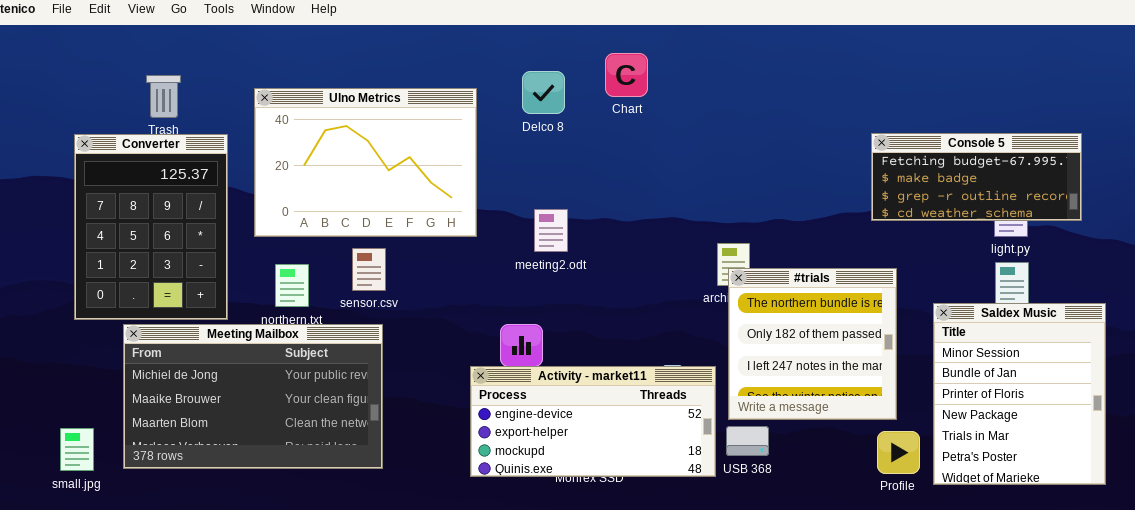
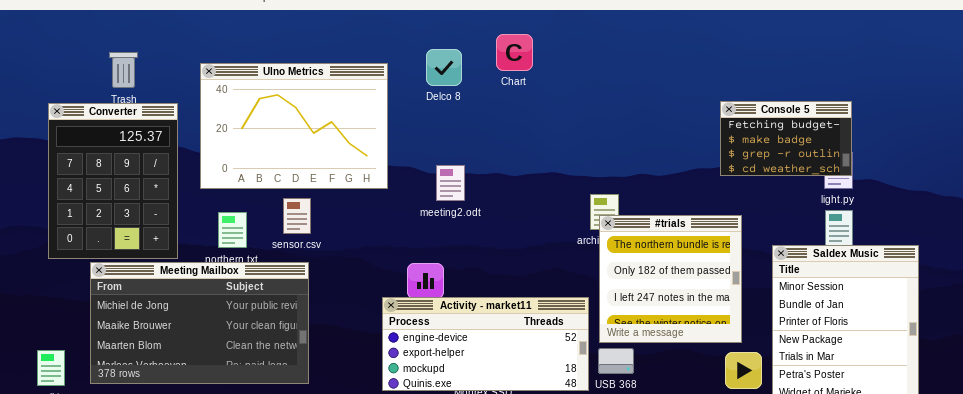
Console 5: [871,133,1082,221] -> [720,101,852,176], resized

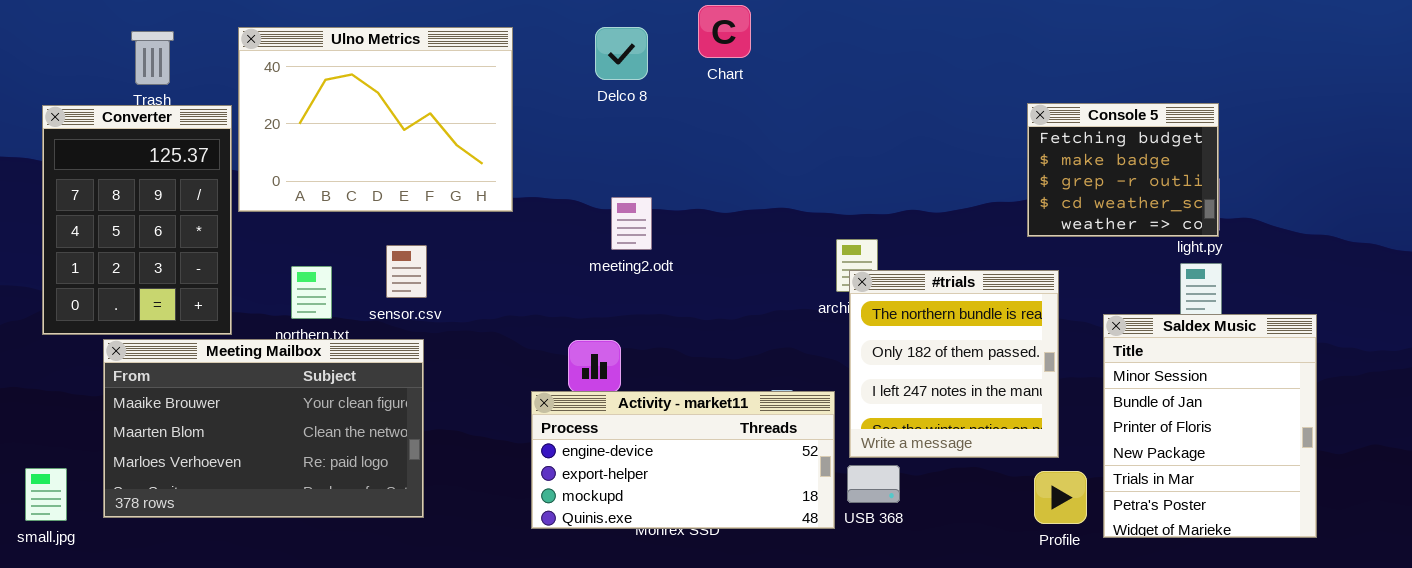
Ulno Metrics: [200,63,388,189] -> [238,27,513,212], moved
Console 5: [720,101,852,176] -> [1027,103,1219,237], resized
Meeting Mailbox: [90,262,309,384] -> [103,339,424,518], scrolled down 1 row

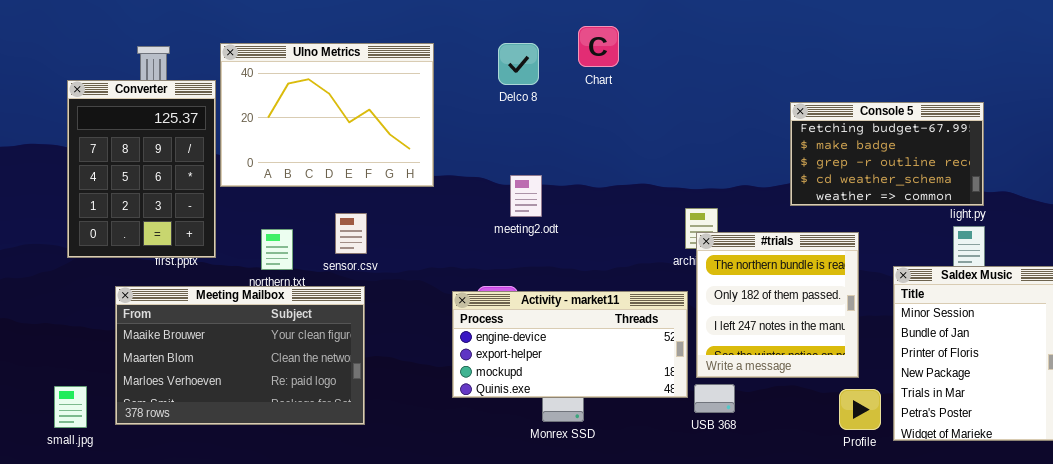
Console 5: [1027,103,1219,237] -> [790,102,984,206], resized
Converter: [42,105,232,335] -> [67,80,216,258], moved
Activity - market11: [531,391,835,529] -> [452,291,688,398], moved

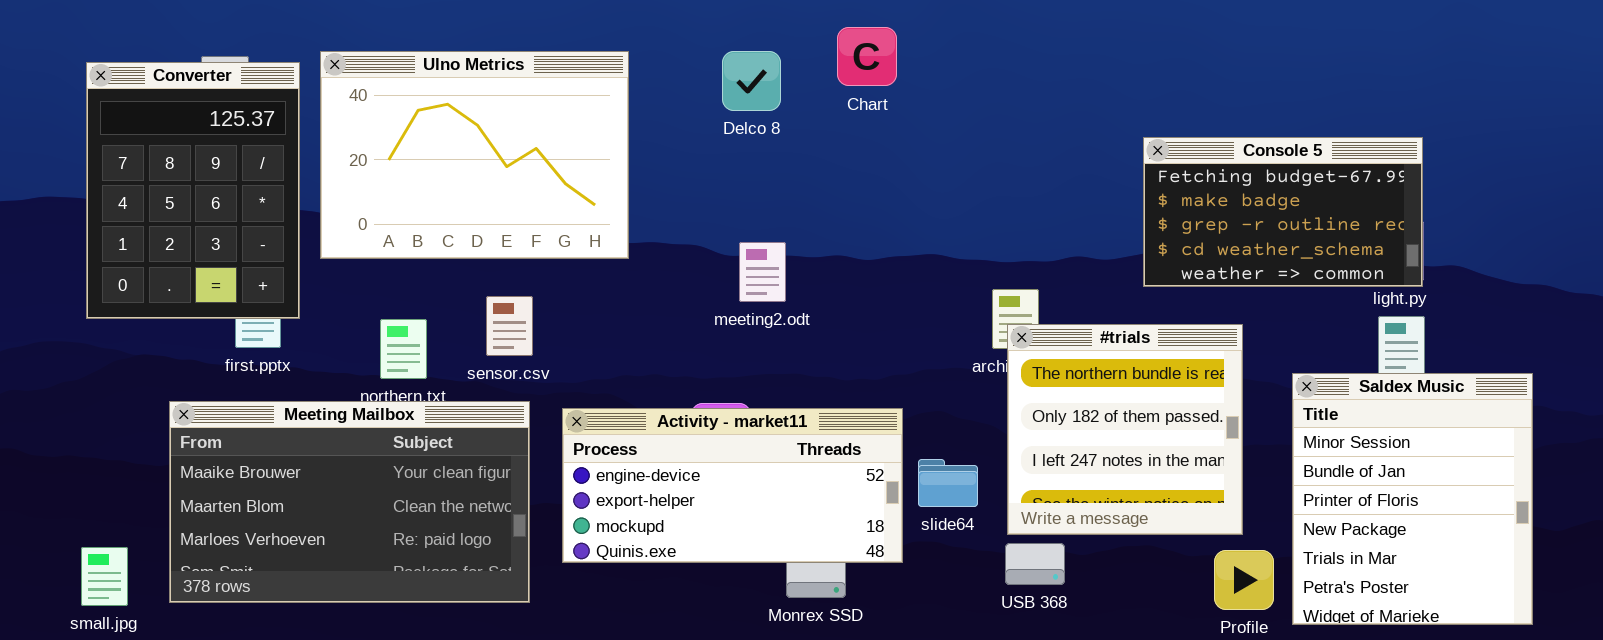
Converter: [67,80,216,258] -> [86,62,300,319], moved
Activity - market11: [452,291,688,398] -> [562,408,903,563], moved

